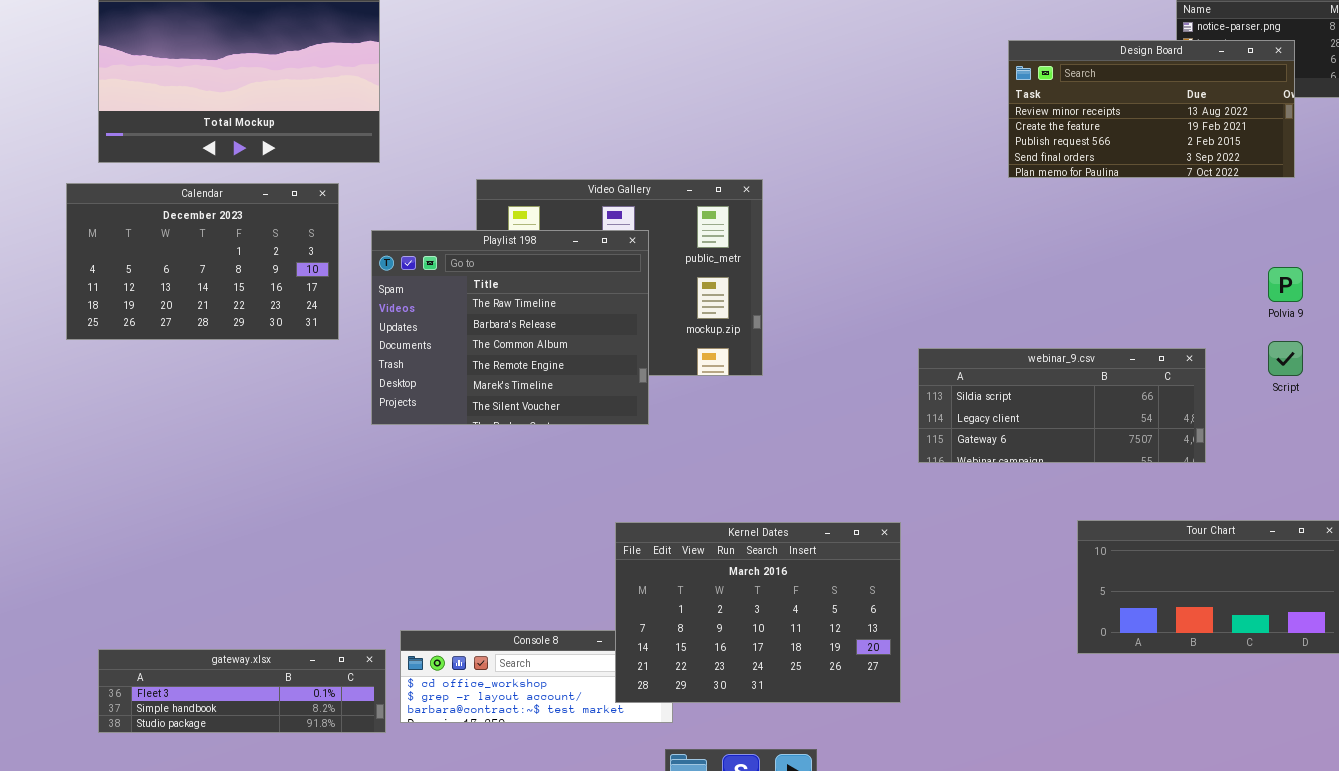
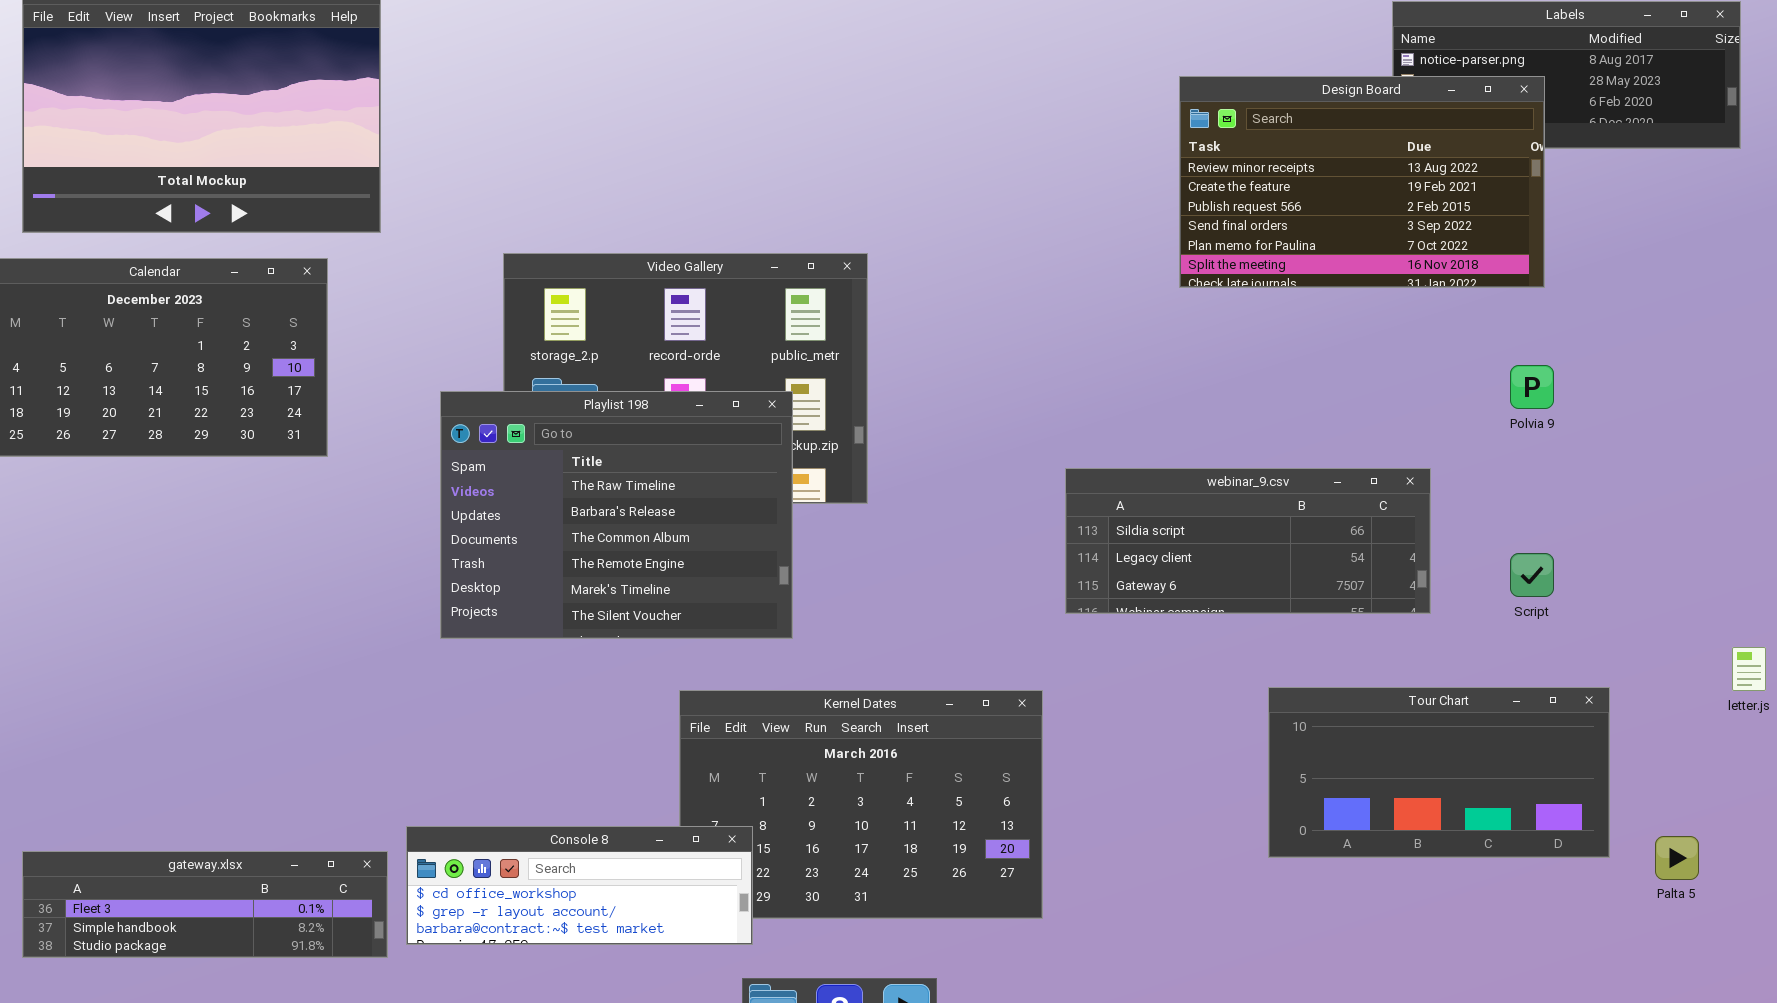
Design Board: [1008,40,1295,178] -> [1179,76,1545,288], resized
Playlist 198: [371,230,649,425] -> [440,391,793,639], moved
Script: [1268,341,1303,376] -> [1510,553,1554,597], moved
Console 8: [400,630,673,723] -> [406,826,753,945], raised

